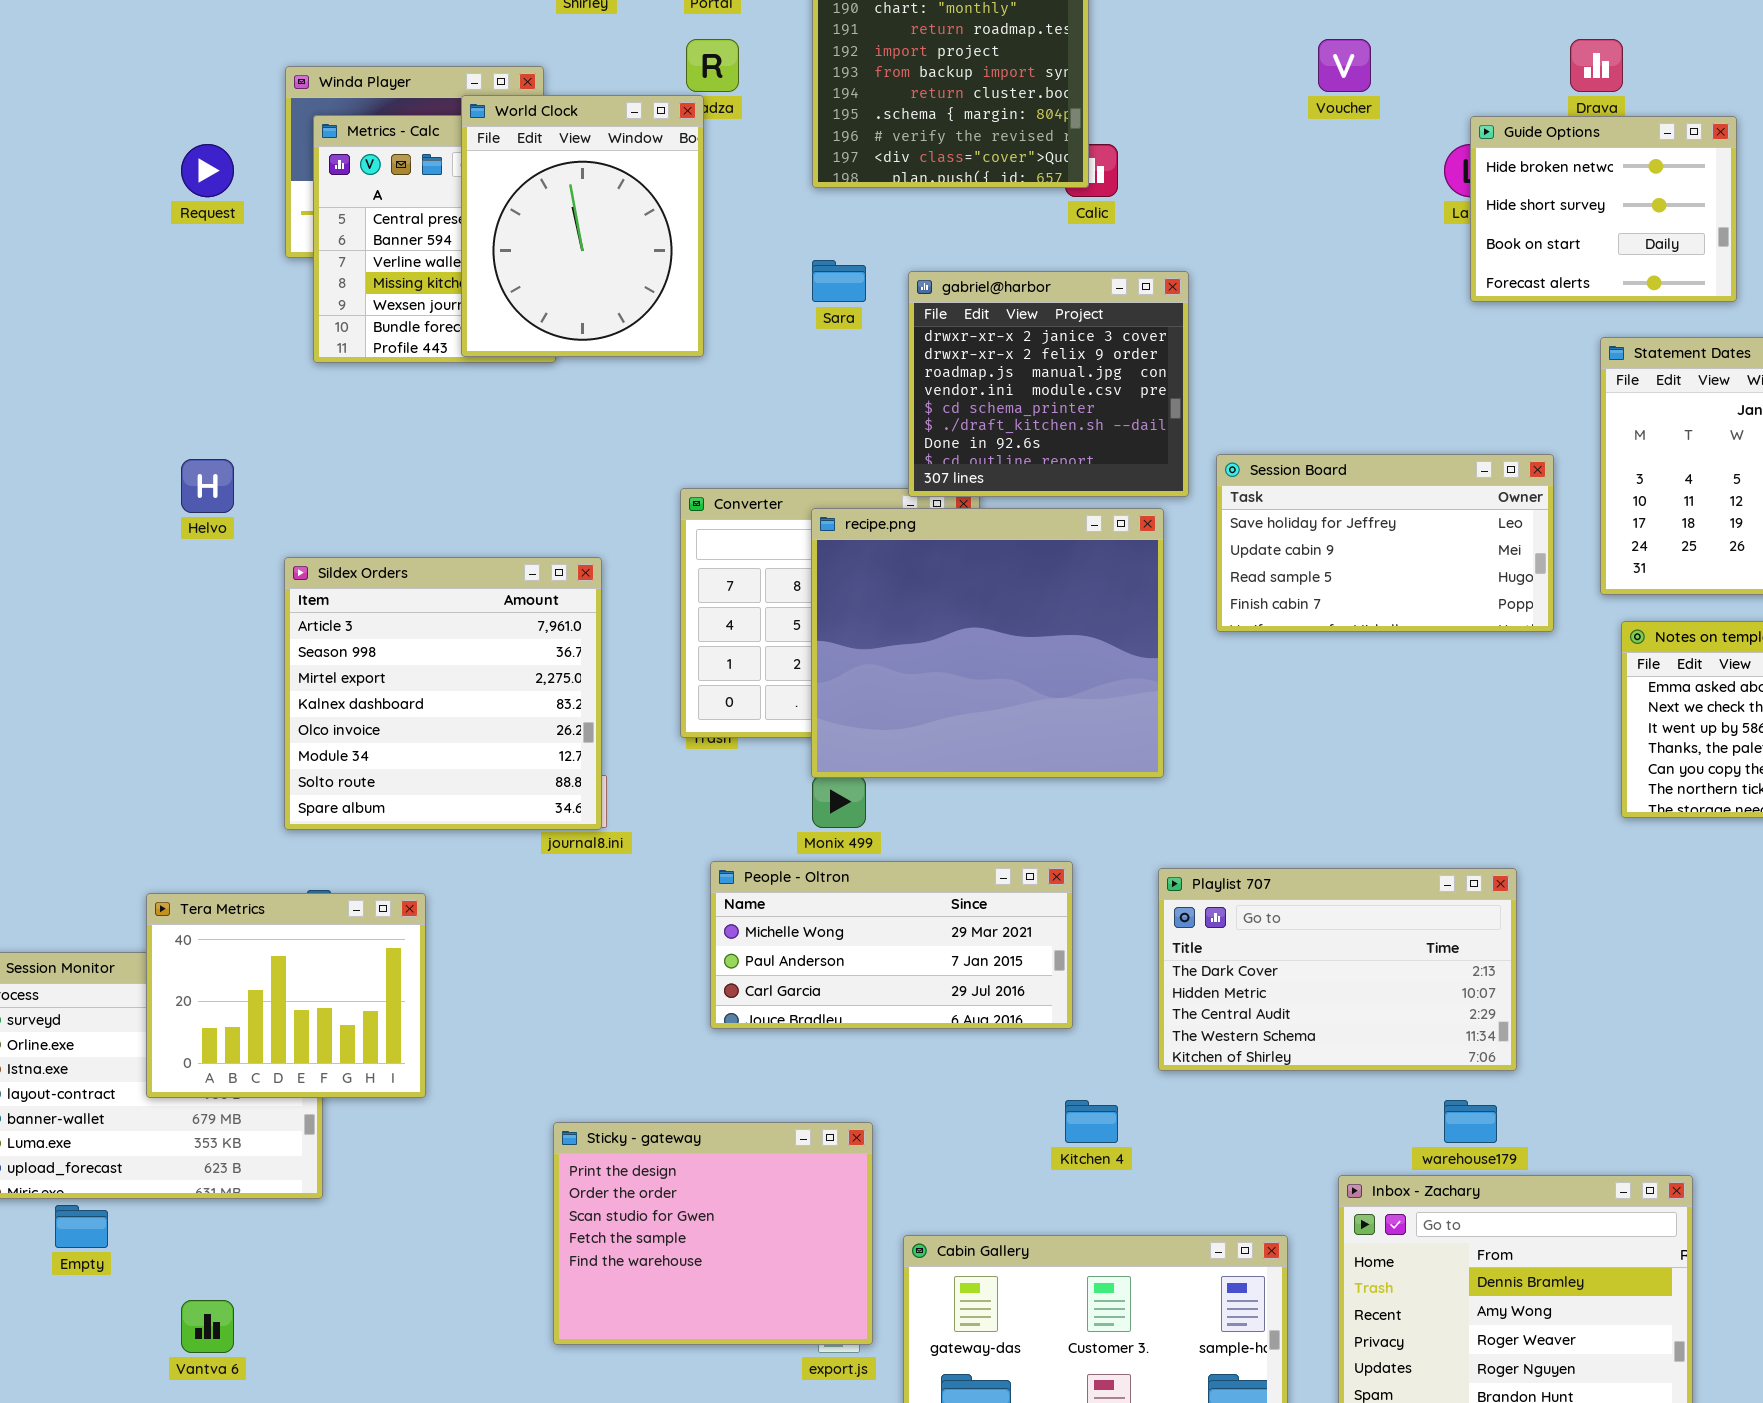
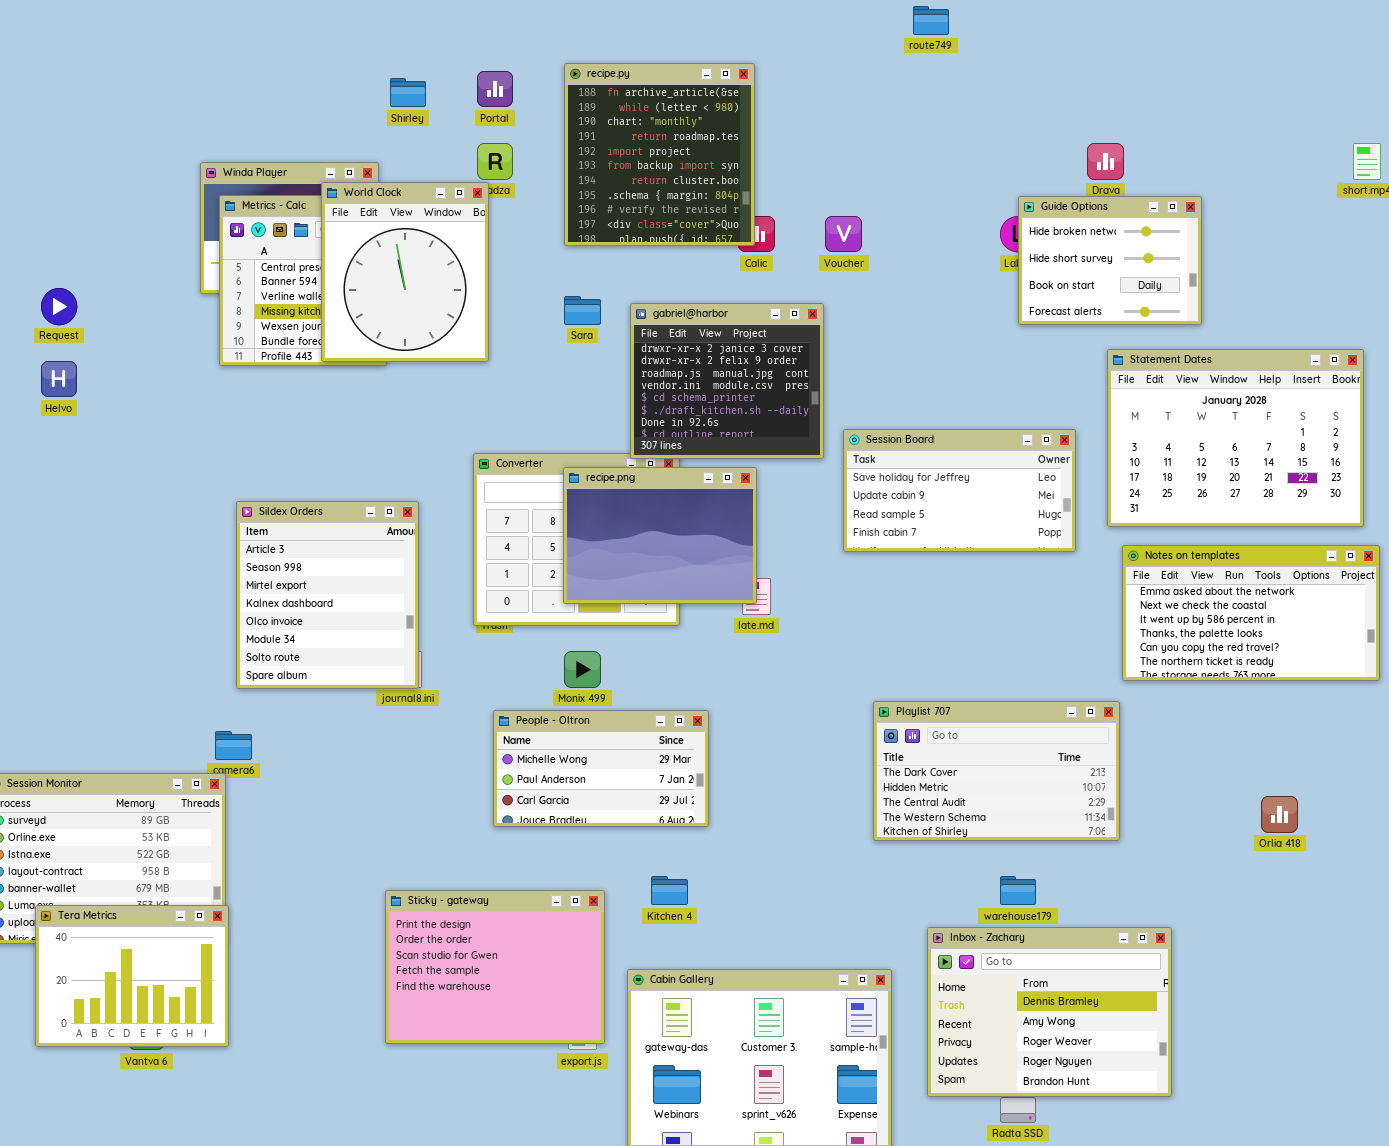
Voucher: [1318,39,1371,92] -> [825,216,862,252], moved
Request: [181,144,234,197] -> [41,288,77,325], moved
Helvo: [181,459,234,513] -> [41,361,77,397], moved
recipe.png: [811,508,1164,778] -> [563,467,757,604], resized
Sildex Orders: [284,557,602,830] -> [236,501,419,689], resized
People - Oltron: [710,861,1073,1029] -> [493,710,709,827], resized
Playlist 707: [1158,868,1517,1071] -> [873,701,1120,841], moved
Tera Metrics: [146,893,426,1098] -> [35,905,229,1047], moved
Kitchen 4: [1065,1100,1118,1143] -> [651,876,688,905], moved

